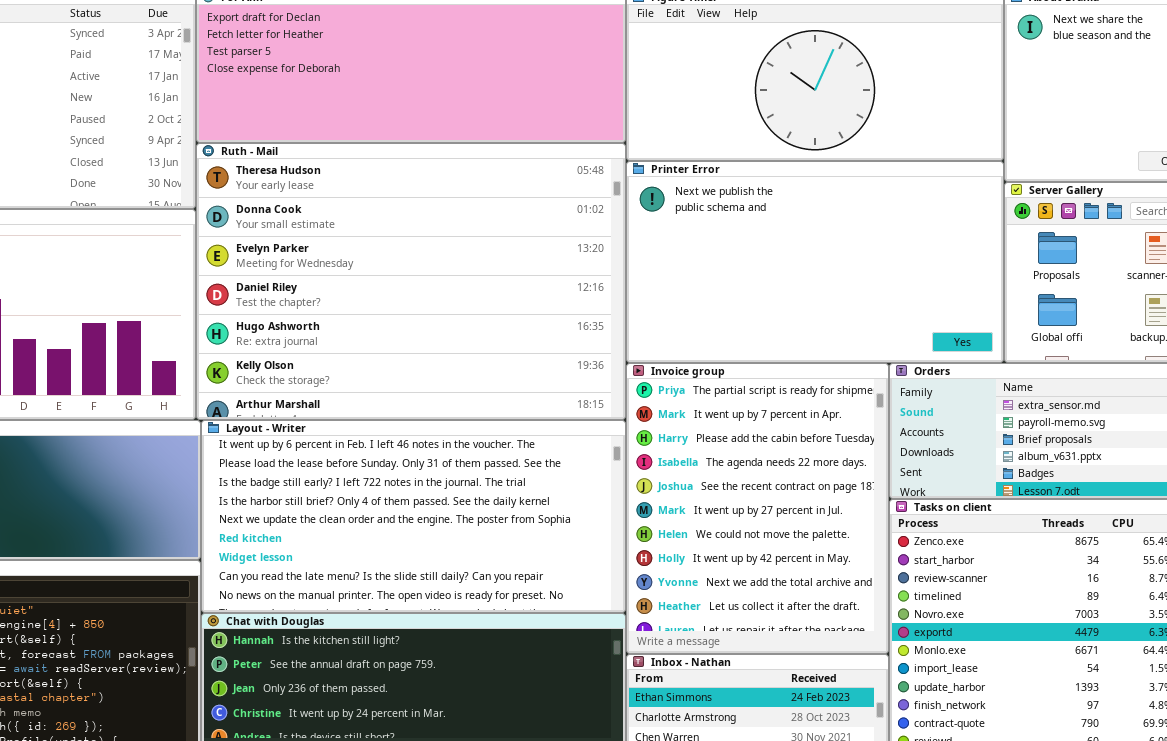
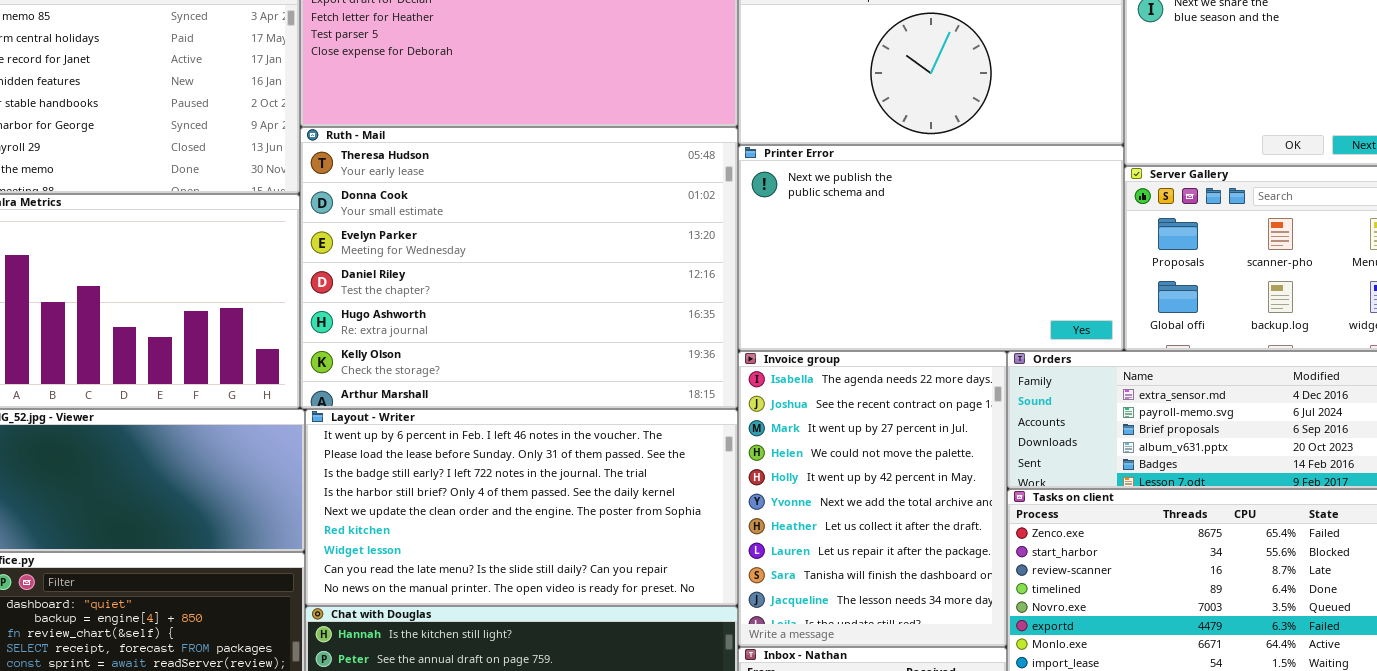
Invoice group: [626,363,889,654] -> [738,351,1007,647], scrolled down 3 rows

